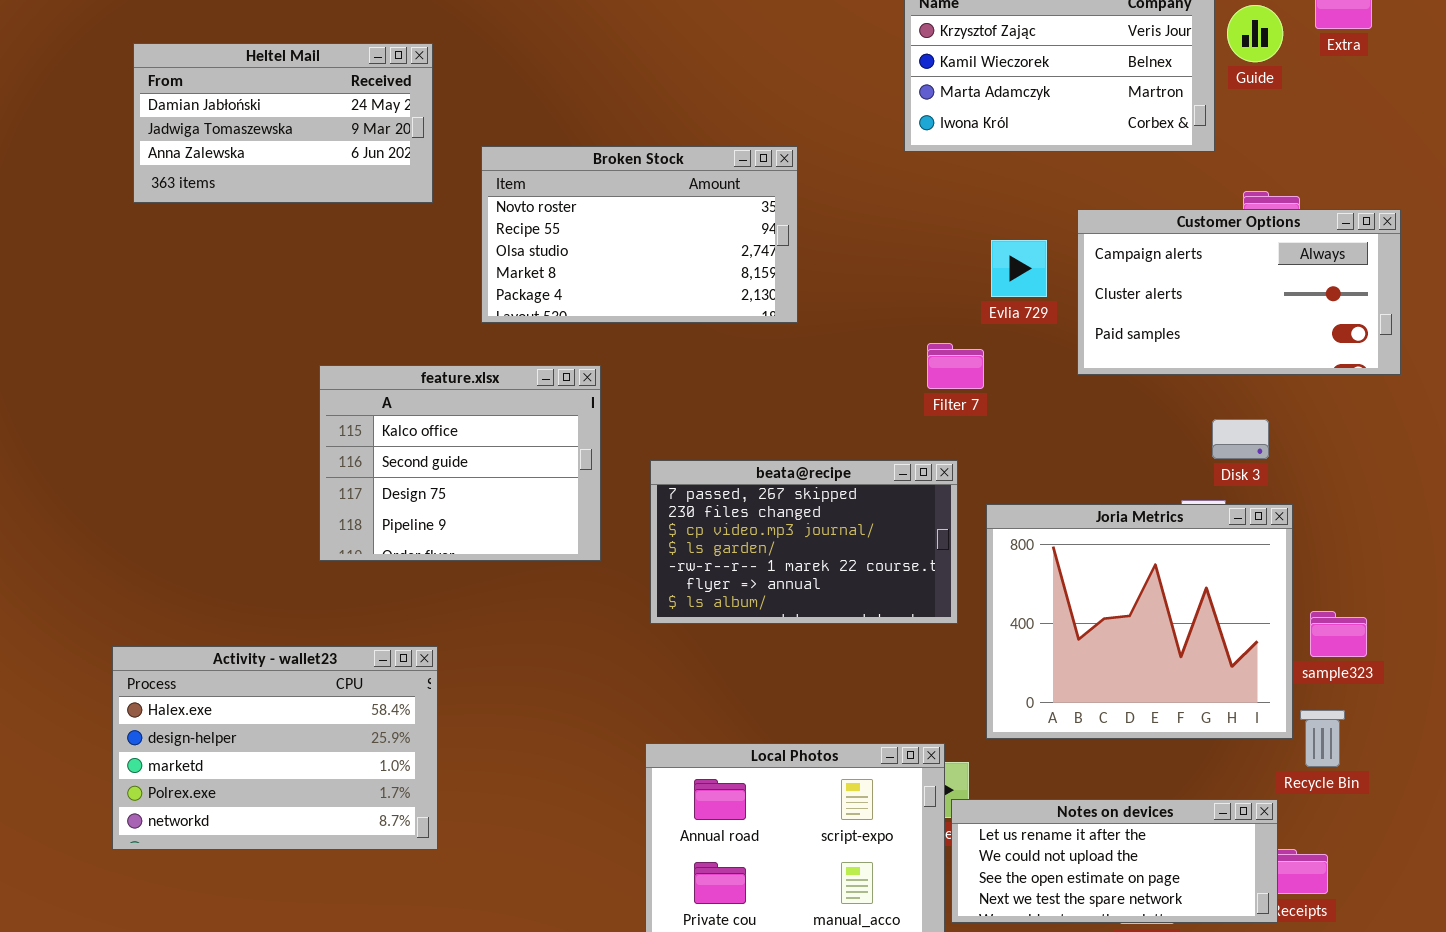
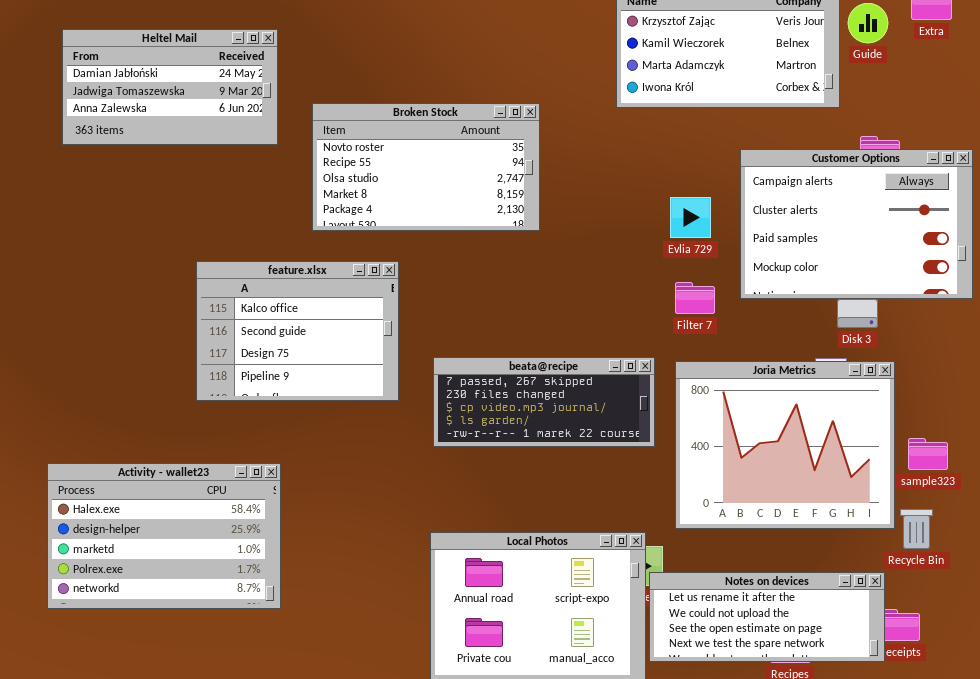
Customer Options: [1077,209,1401,375] -> [740,149,973,299], resized
Evlia 729: [991,240,1047,297] -> [670,197,711,238], moved
Filter 7: [927,343,984,389] -> [675,282,715,314], moved
beata@recipe: [650,460,958,624] -> [433,357,655,447], resized

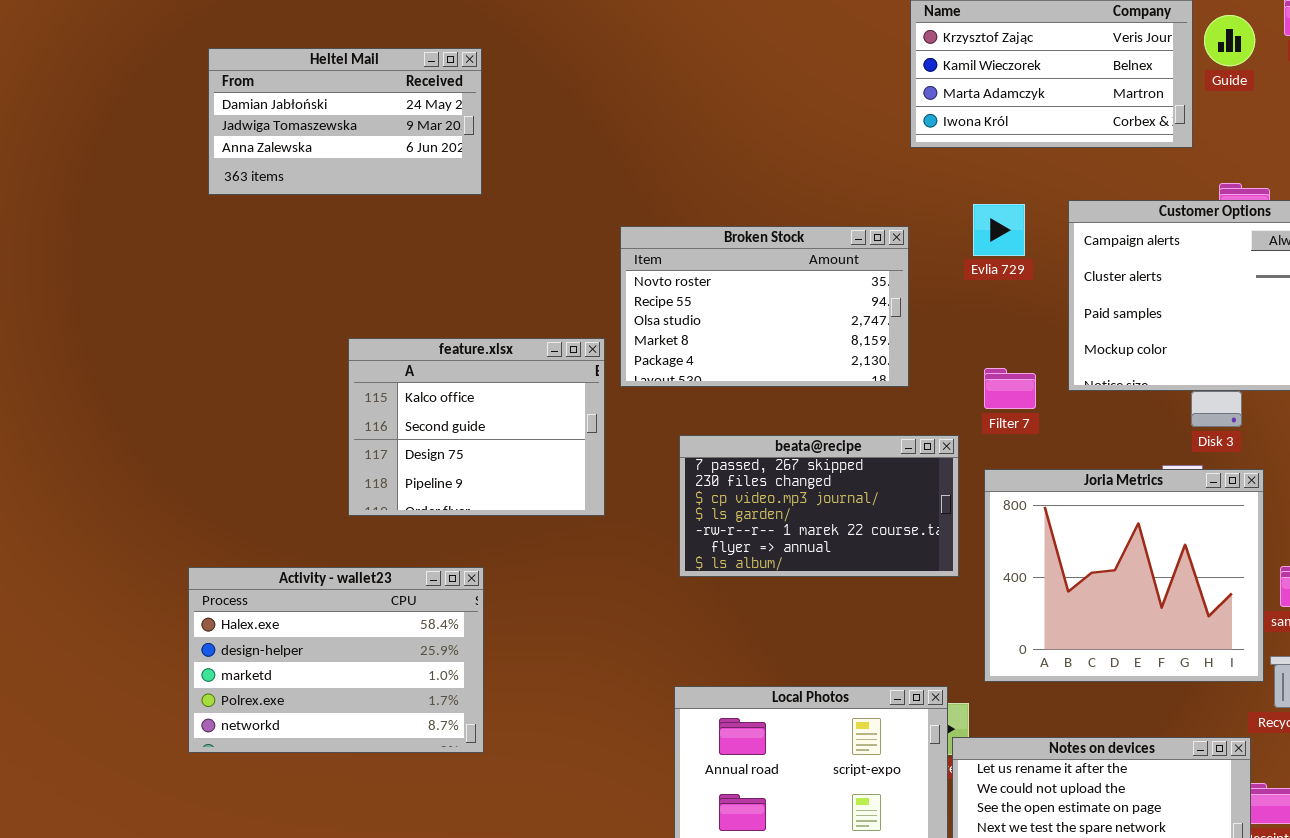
Broken Stock: [312,103,540,231] -> [620,226,909,387], moved
Evlia 729: [670,197,711,238] -> [973,204,1025,256], moved
feature.xlsx: [196,261,399,401] -> [348,338,605,516], moved
beata@recipe: [433,357,655,447] -> [679,435,959,577], resized
Activity - wallet23: [47,463,281,609] -> [188,567,484,753], moved

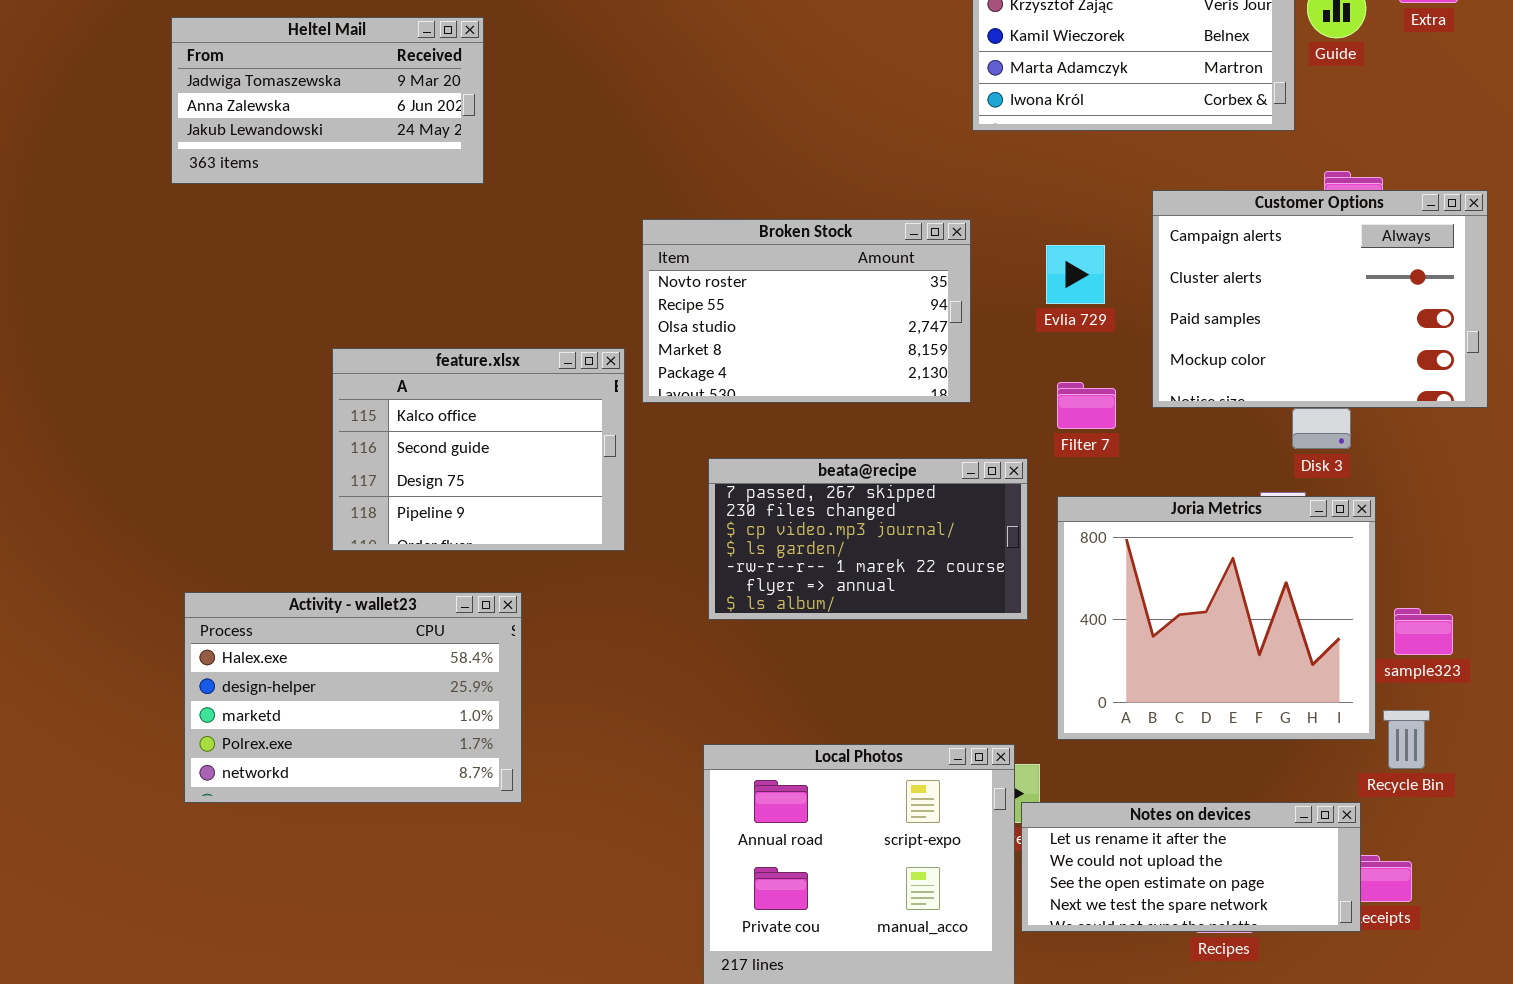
Heltel Mail: [208,48,482,195] -> [171,17,484,184], scrolled down 1 row
Evlia 729: [973,204,1025,256] -> [1046,245,1105,304], moved
Activity - wallet23: [188,567,484,753] -> [184,592,522,803], moved

